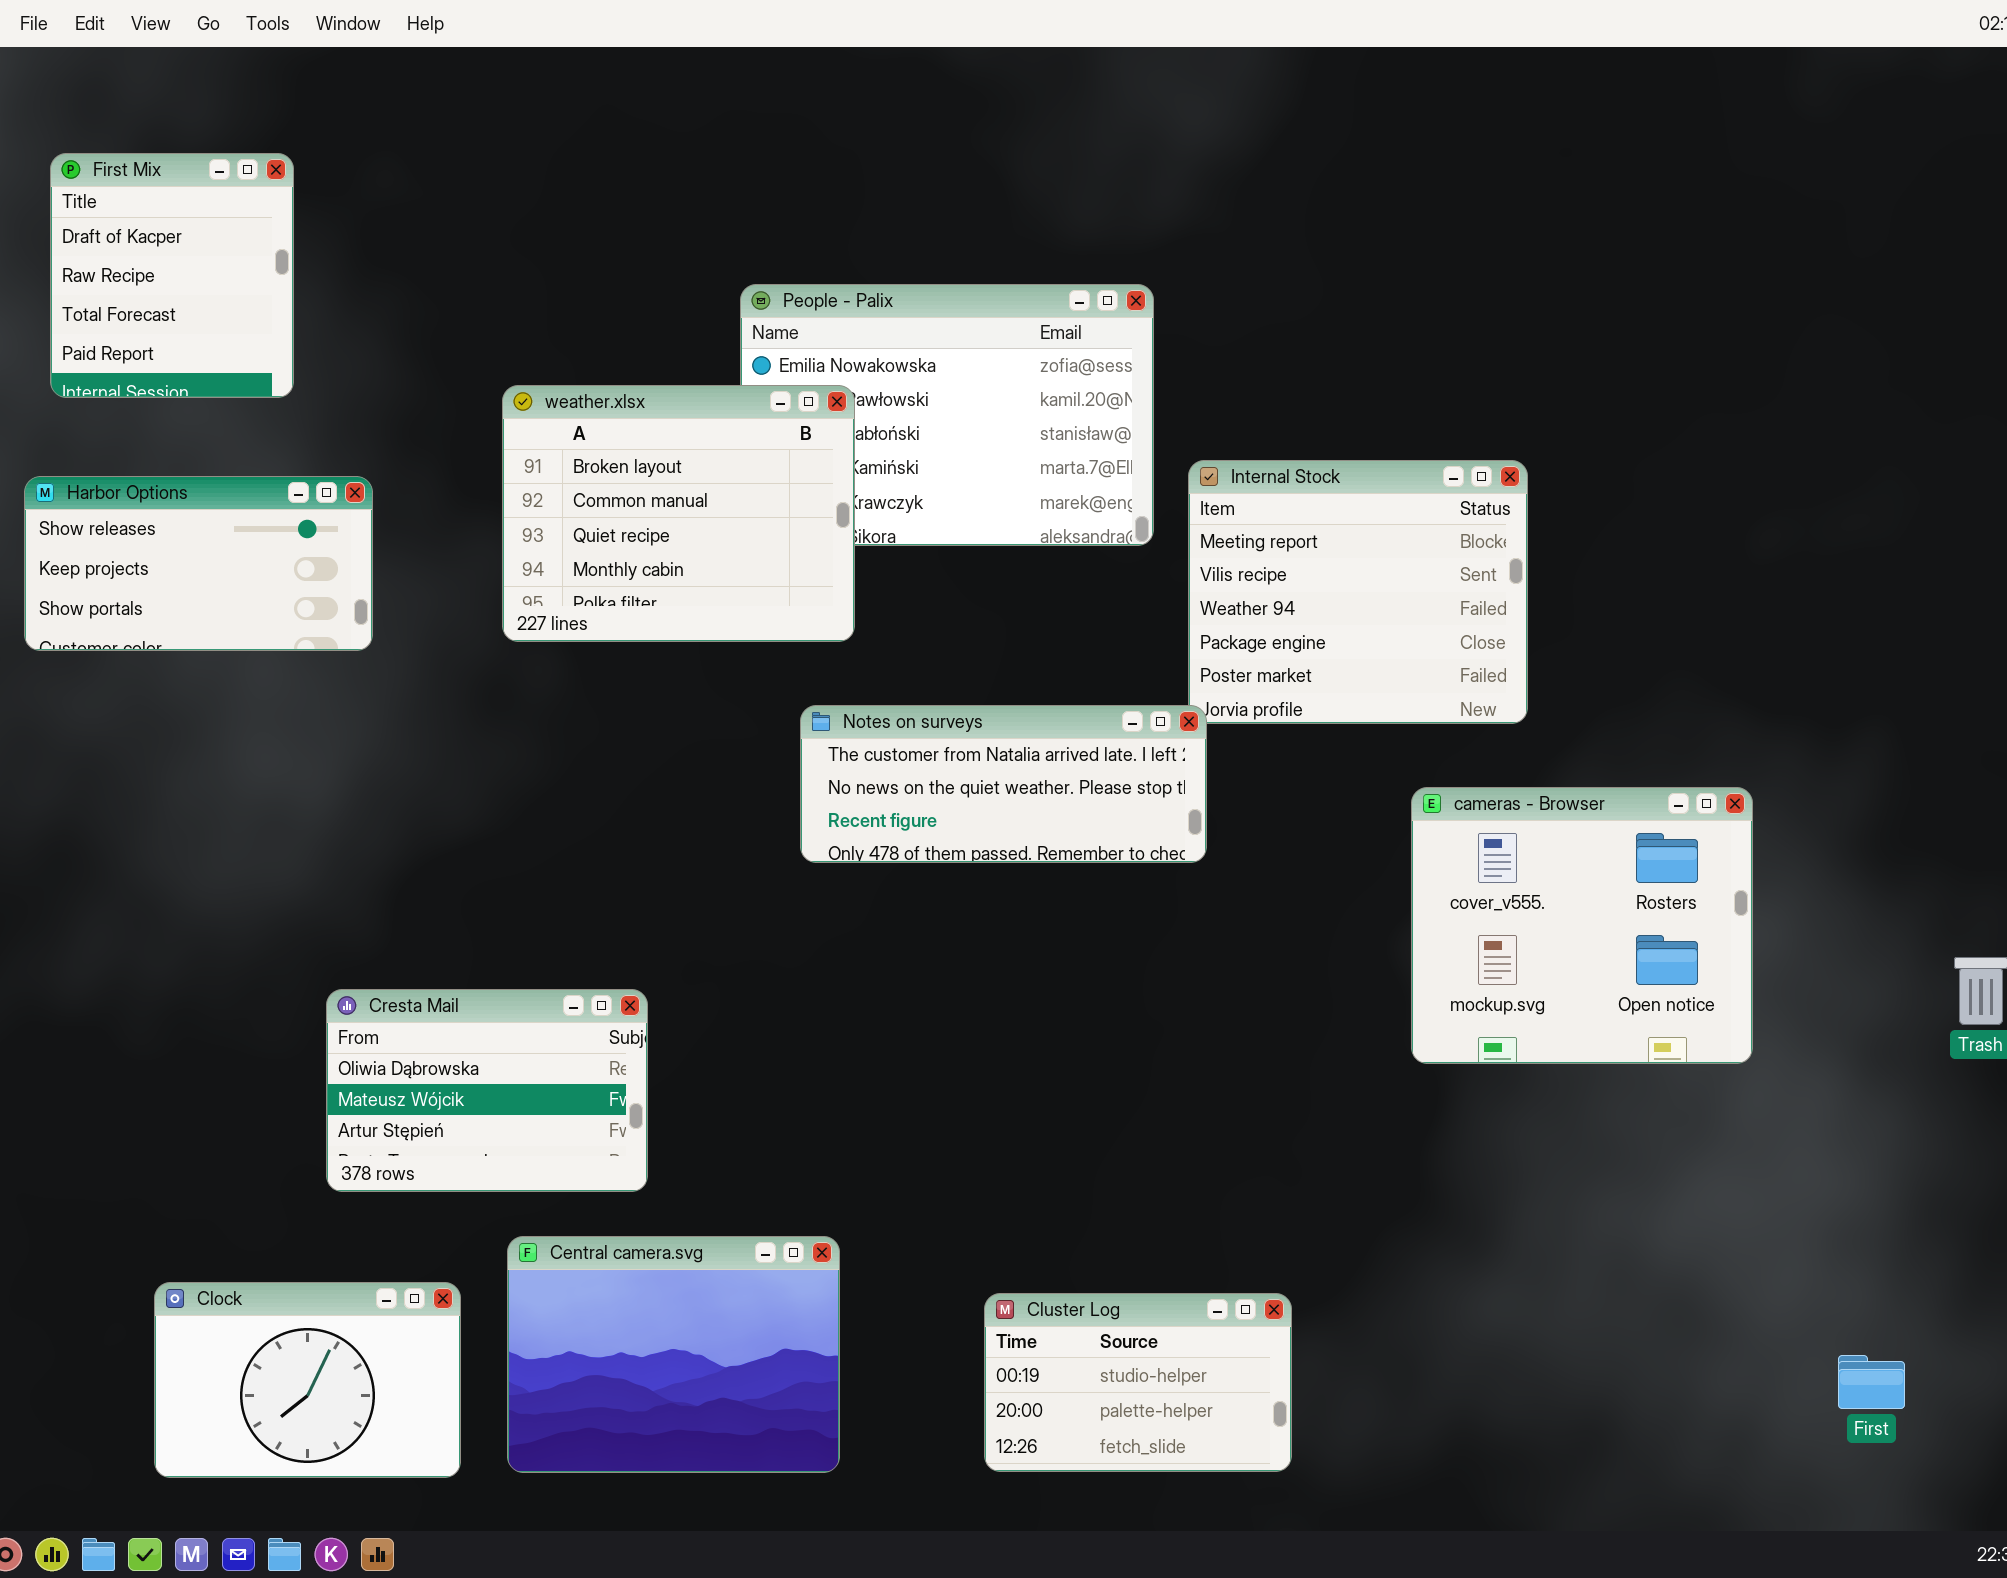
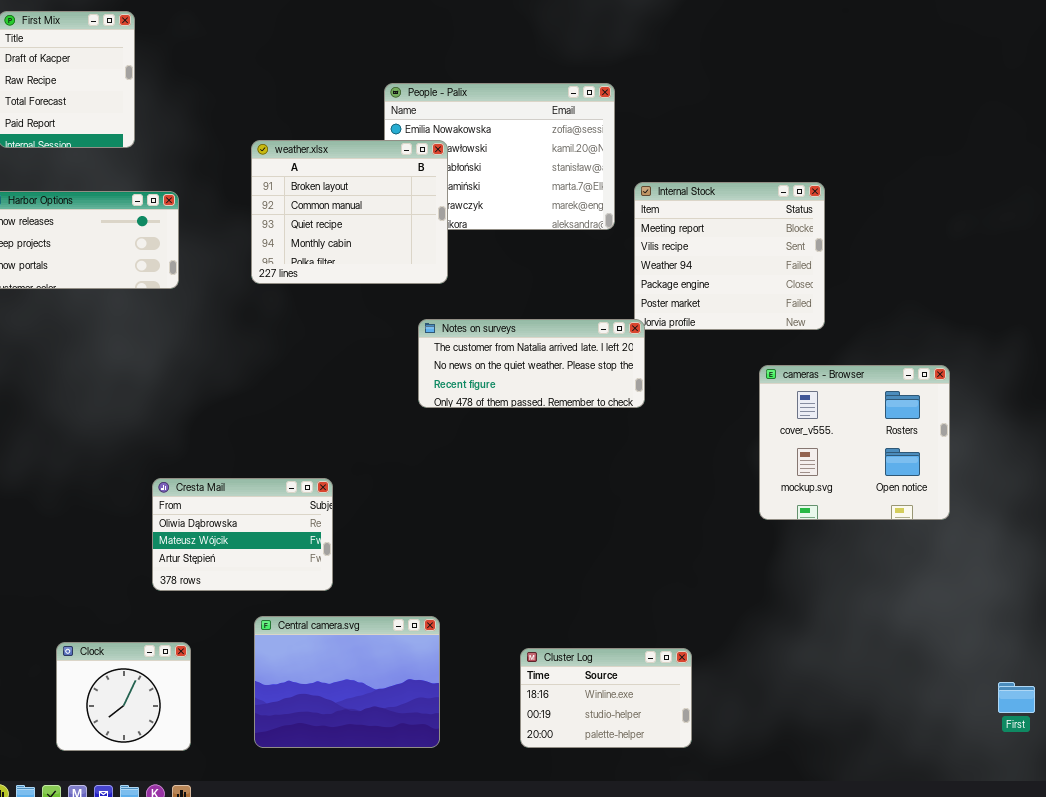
Clock: [154,1282,461,1478] -> [56,642,191,751], resized
Cluster Log: [984,1293,1292,1472] -> [520,648,692,748], scrolled up 1 row

